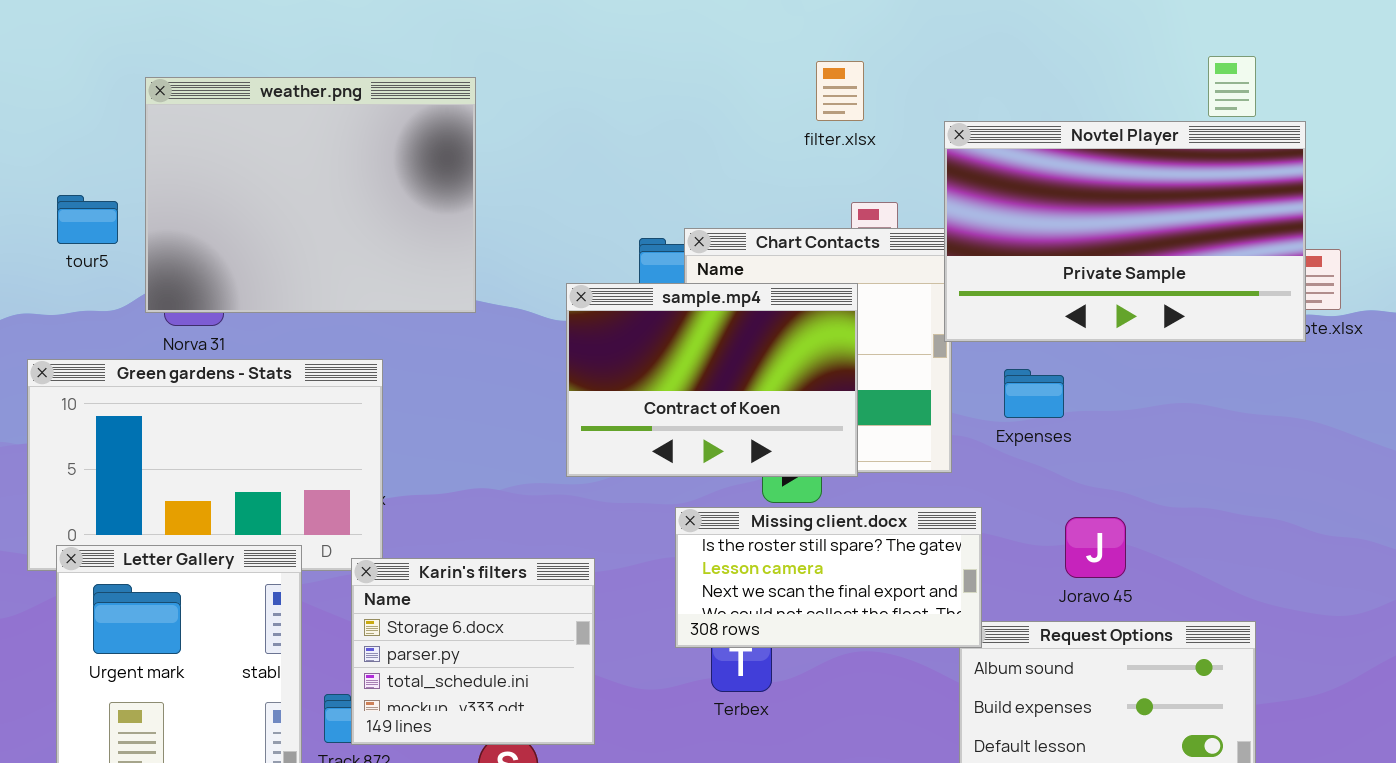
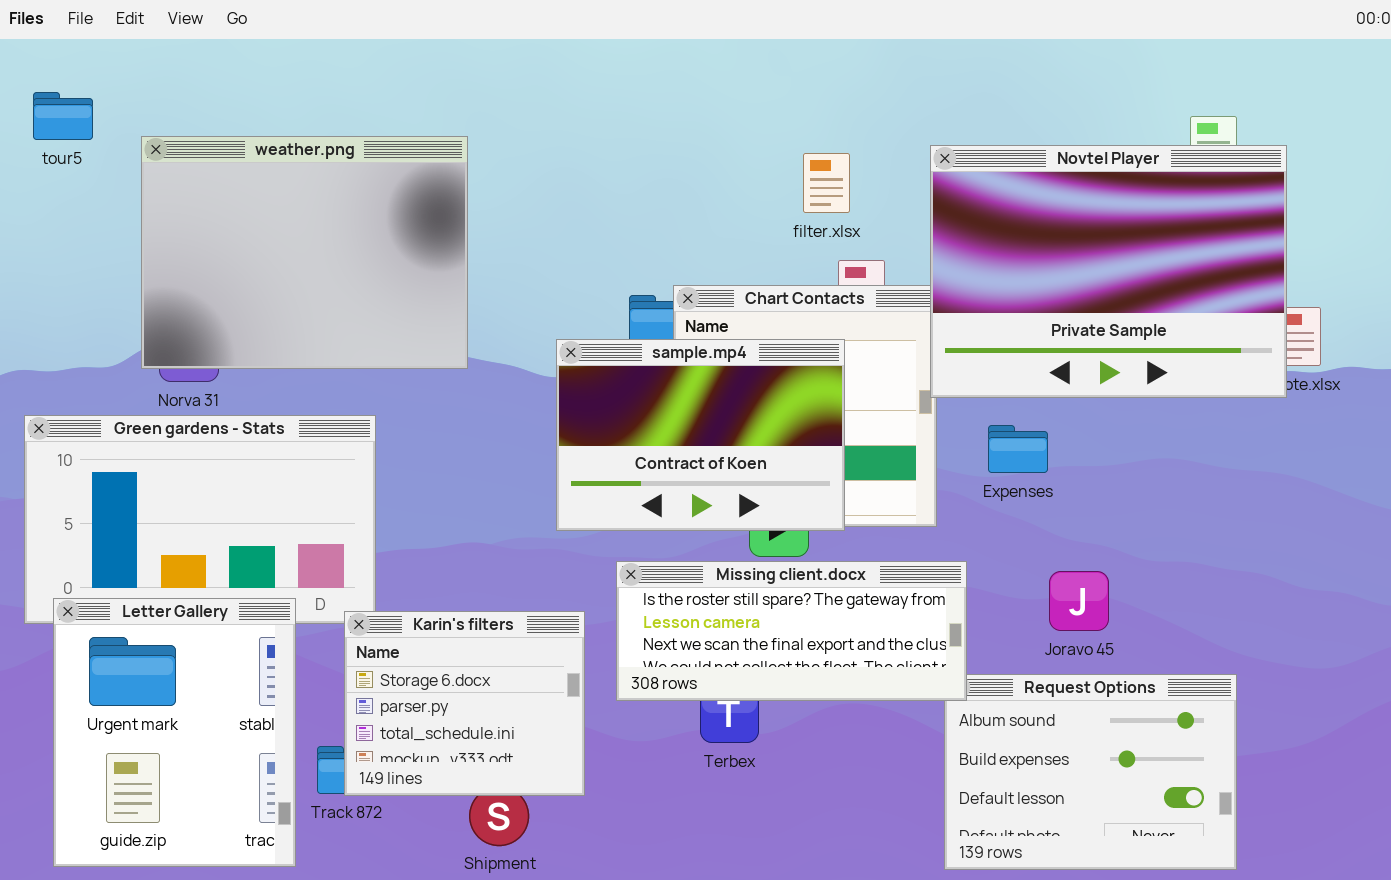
filter.xlsx: [816,61,864,121] -> [803,153,850,213], moved
Novtel Player: [944,121,1306,342] -> [930,145,1287,398], resized
tour5: [57,195,118,244] -> [33,92,93,140], moved
Missing client.docx: [675,507,982,648] -> [616,561,967,701], resized

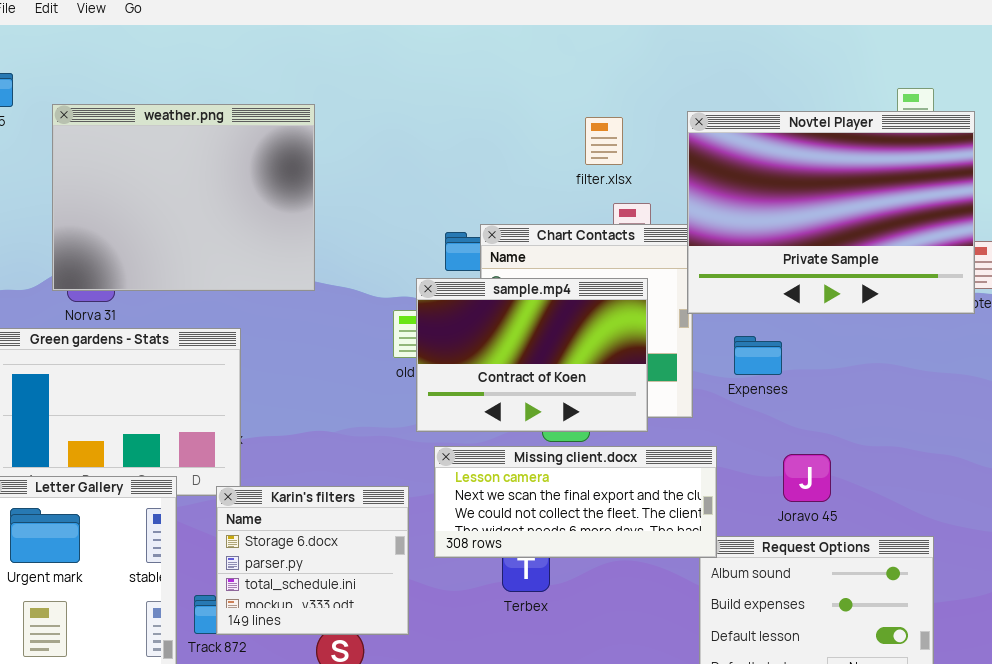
sample.mp4: [556,339,845,531] -> [416,278,648,432], moved
Missing client.docx: [616,561,967,701] -> [434,446,717,558], scrolled down 1 row

